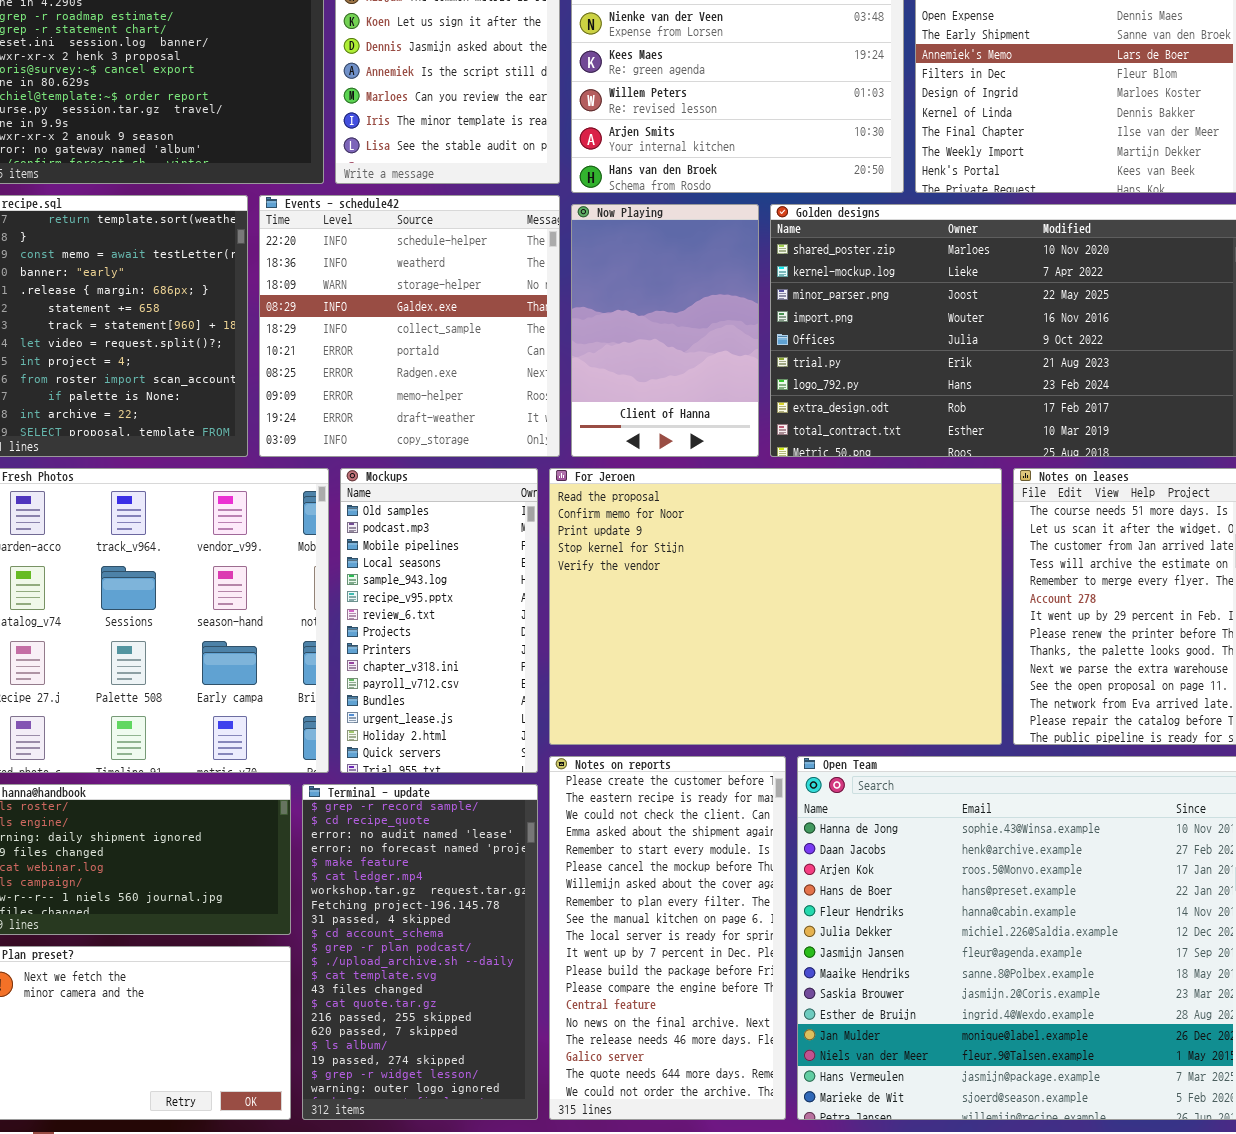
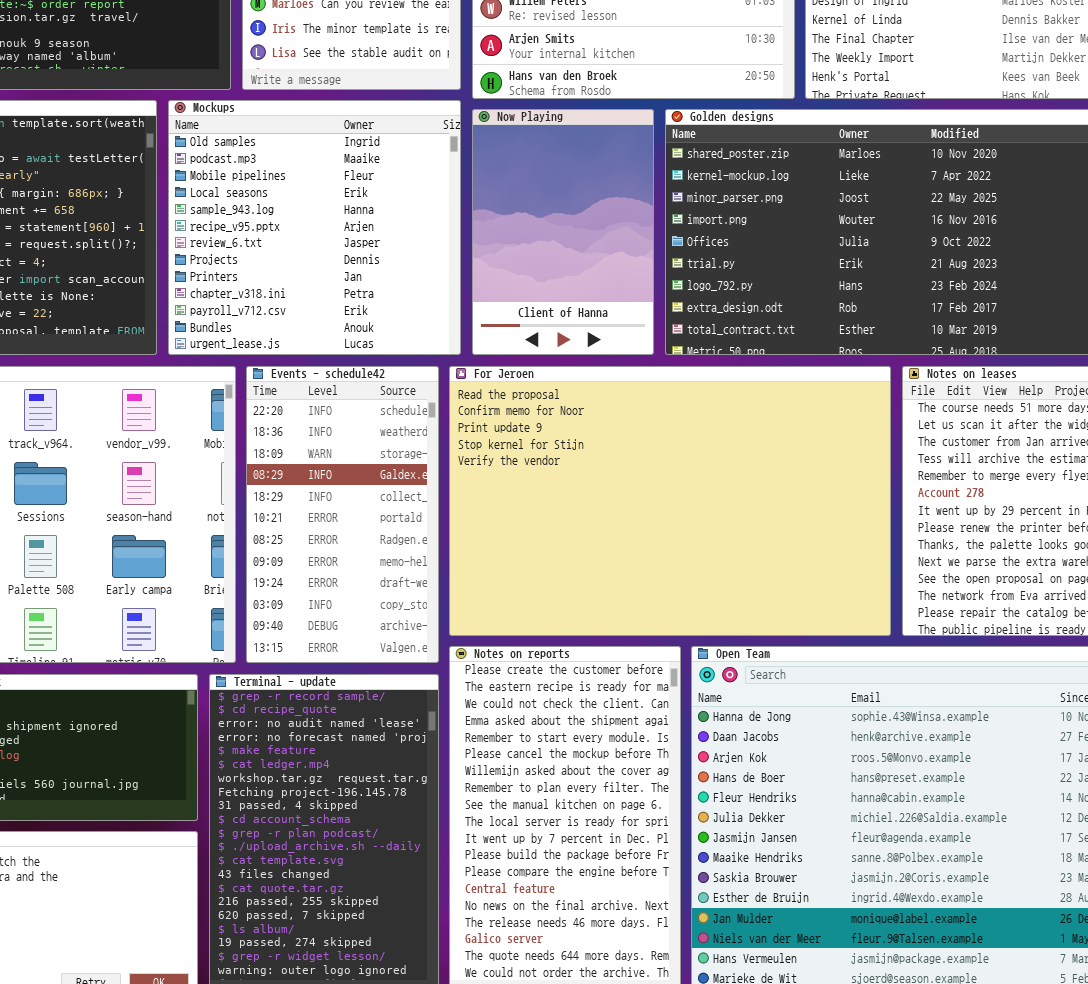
Events - schedule42: [259,195,560,457] -> [246,366,439,663], moved, resized
Mockups: [340,468,538,773] -> [168,100,461,355], moved, resized

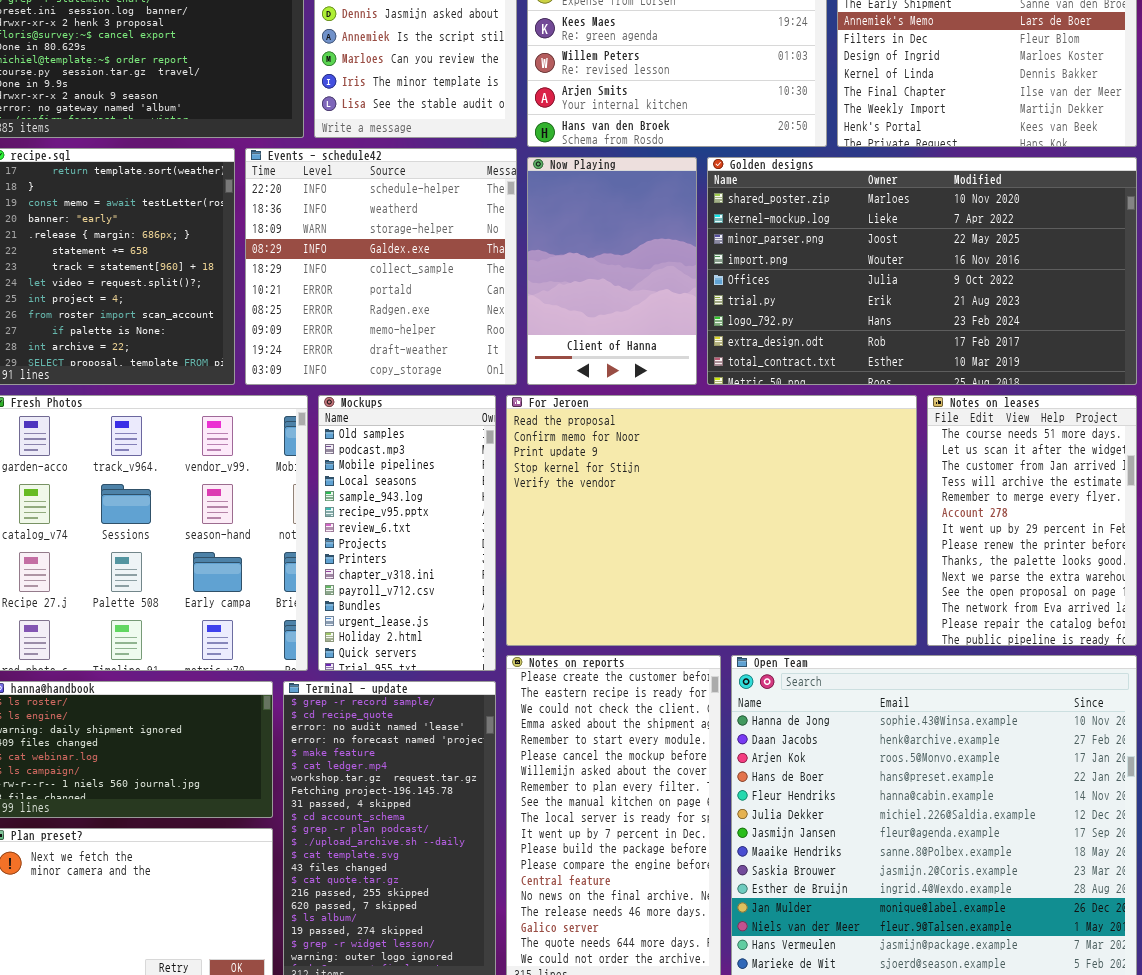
Mockups: [168,100,461,355] -> [318,395,496,671], moved, resized
Events - schedule42: [246,366,439,663] -> [245,148,517,385], moved, resized

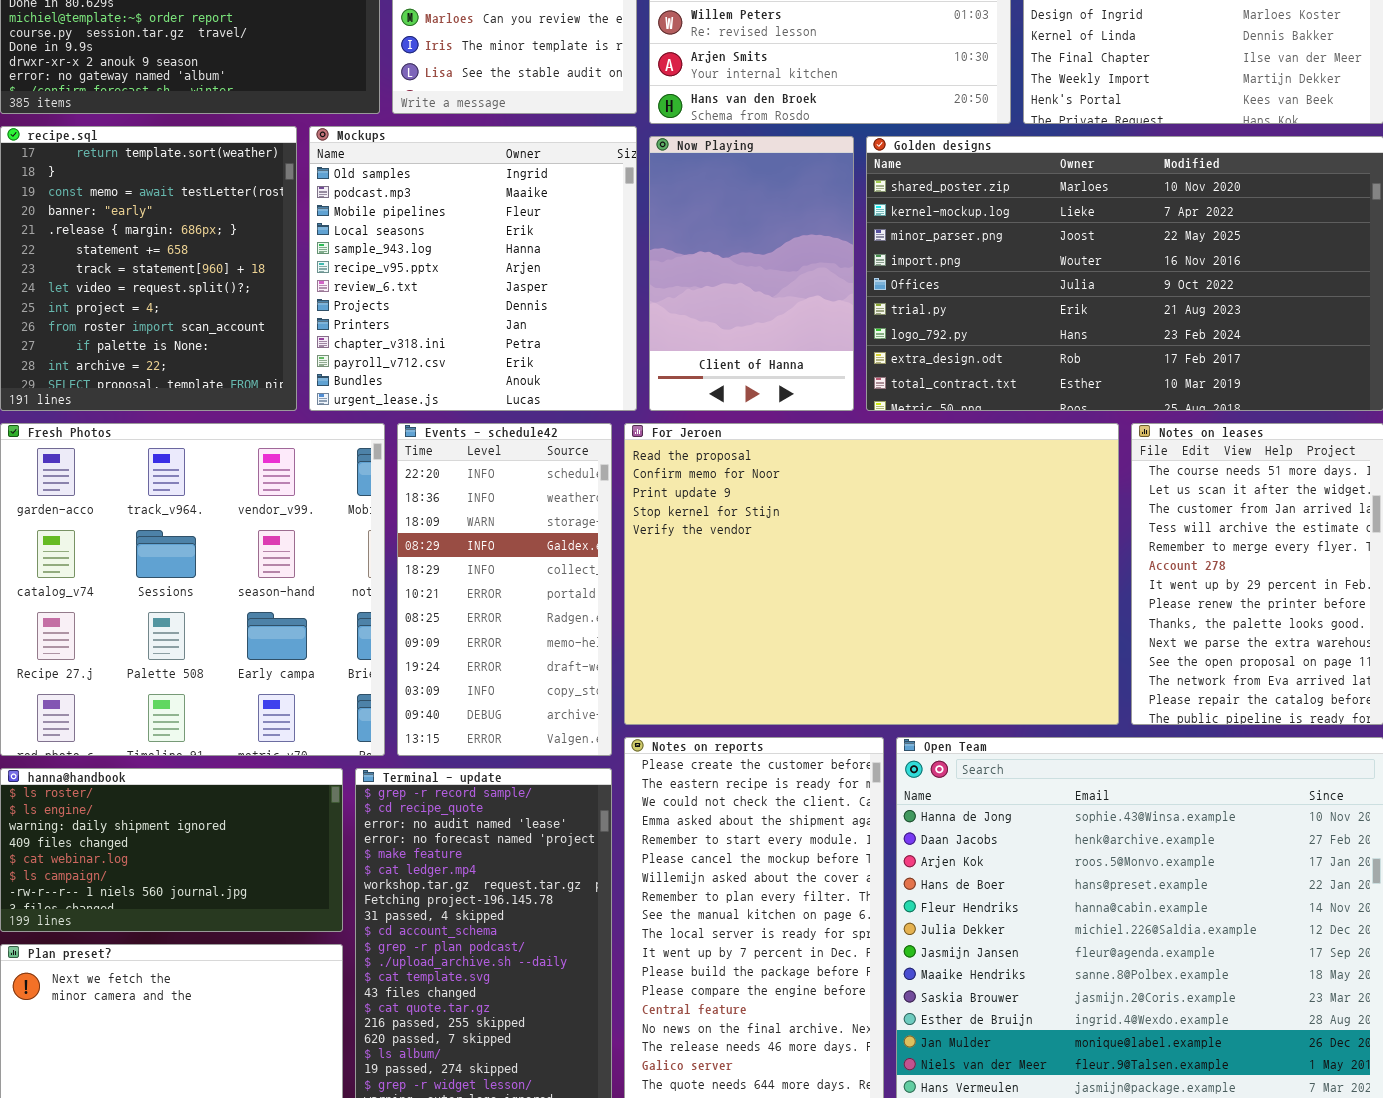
Events - schedule42: [245,148,517,385] -> [397,423,612,756], moved, resized
Mockups: [318,395,496,671] -> [309,126,637,411], moved, resized

